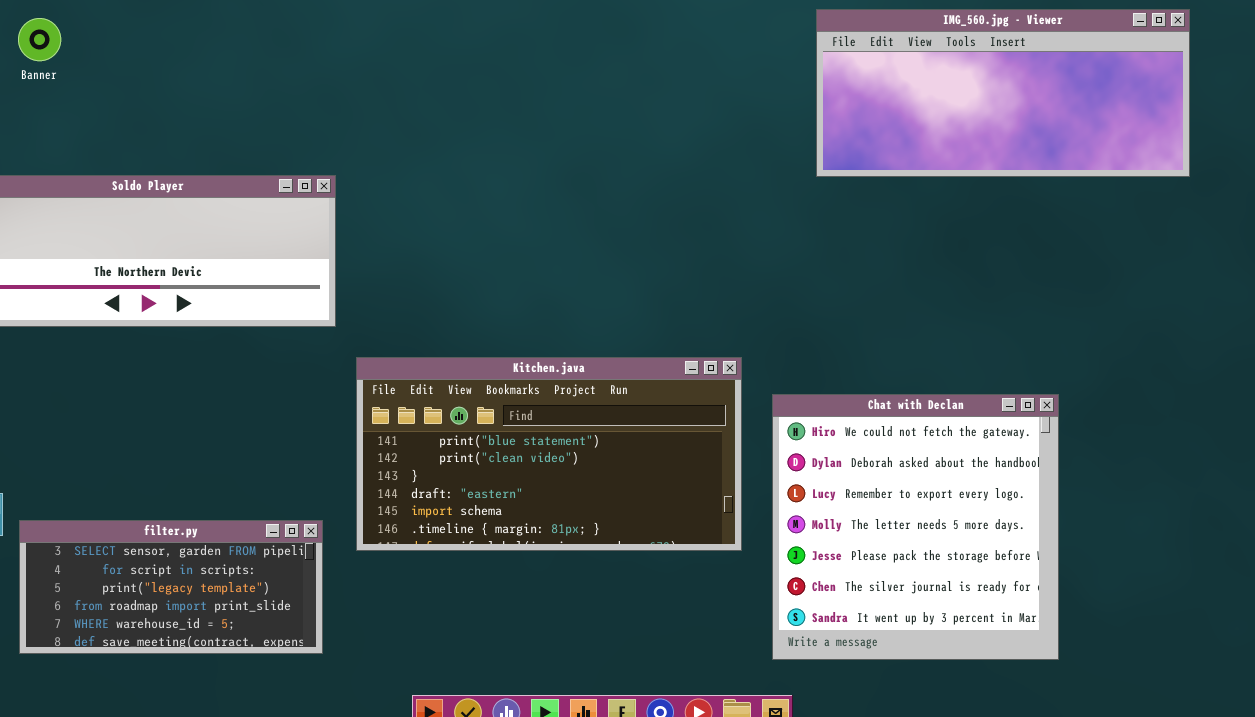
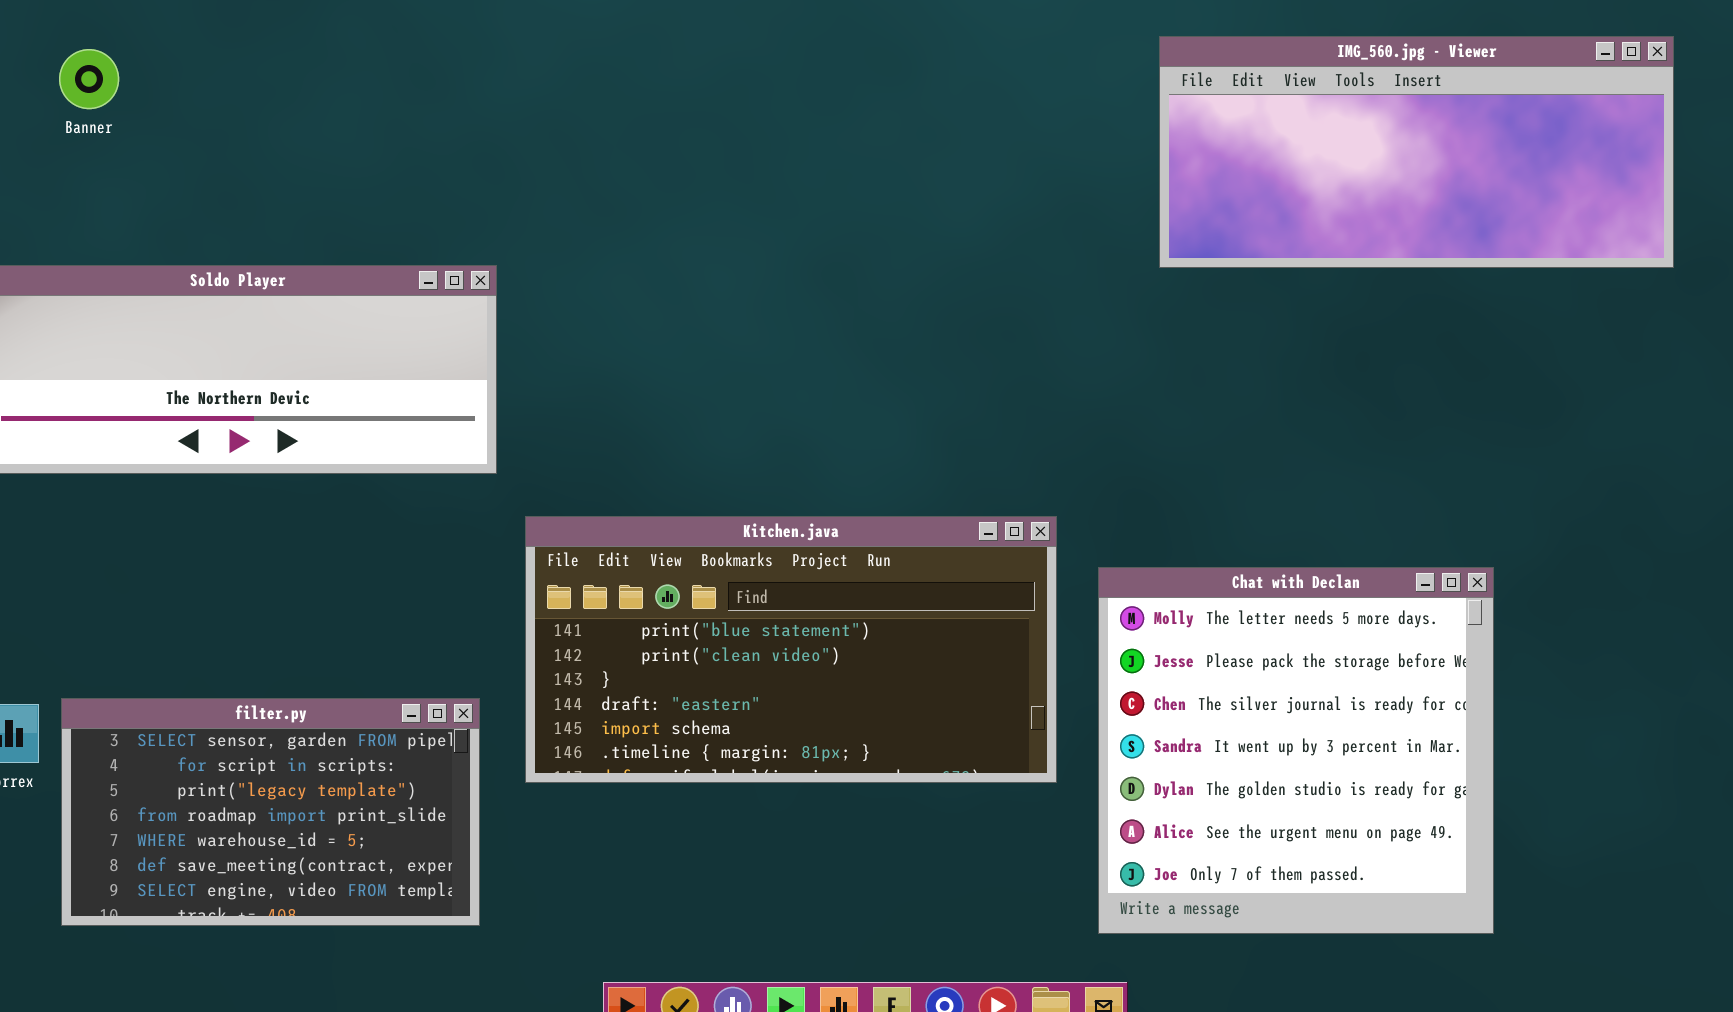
Chat with Declan: [772,394,1059,660] -> [1098,567,1494,934], scrolled down 3 rows
filter.py: [19,520,323,654] -> [61,698,480,926], resized

